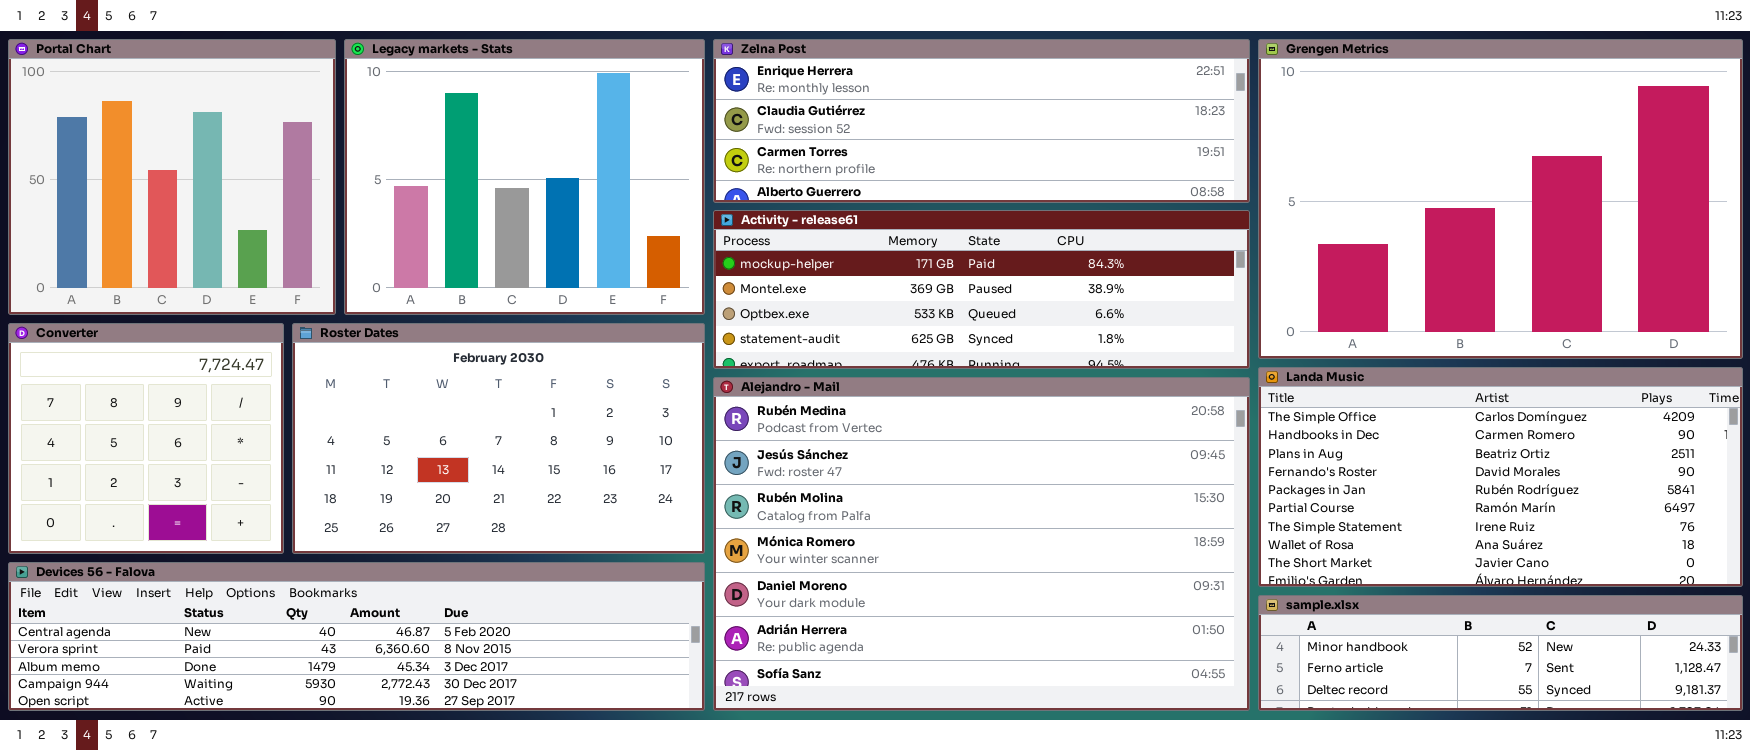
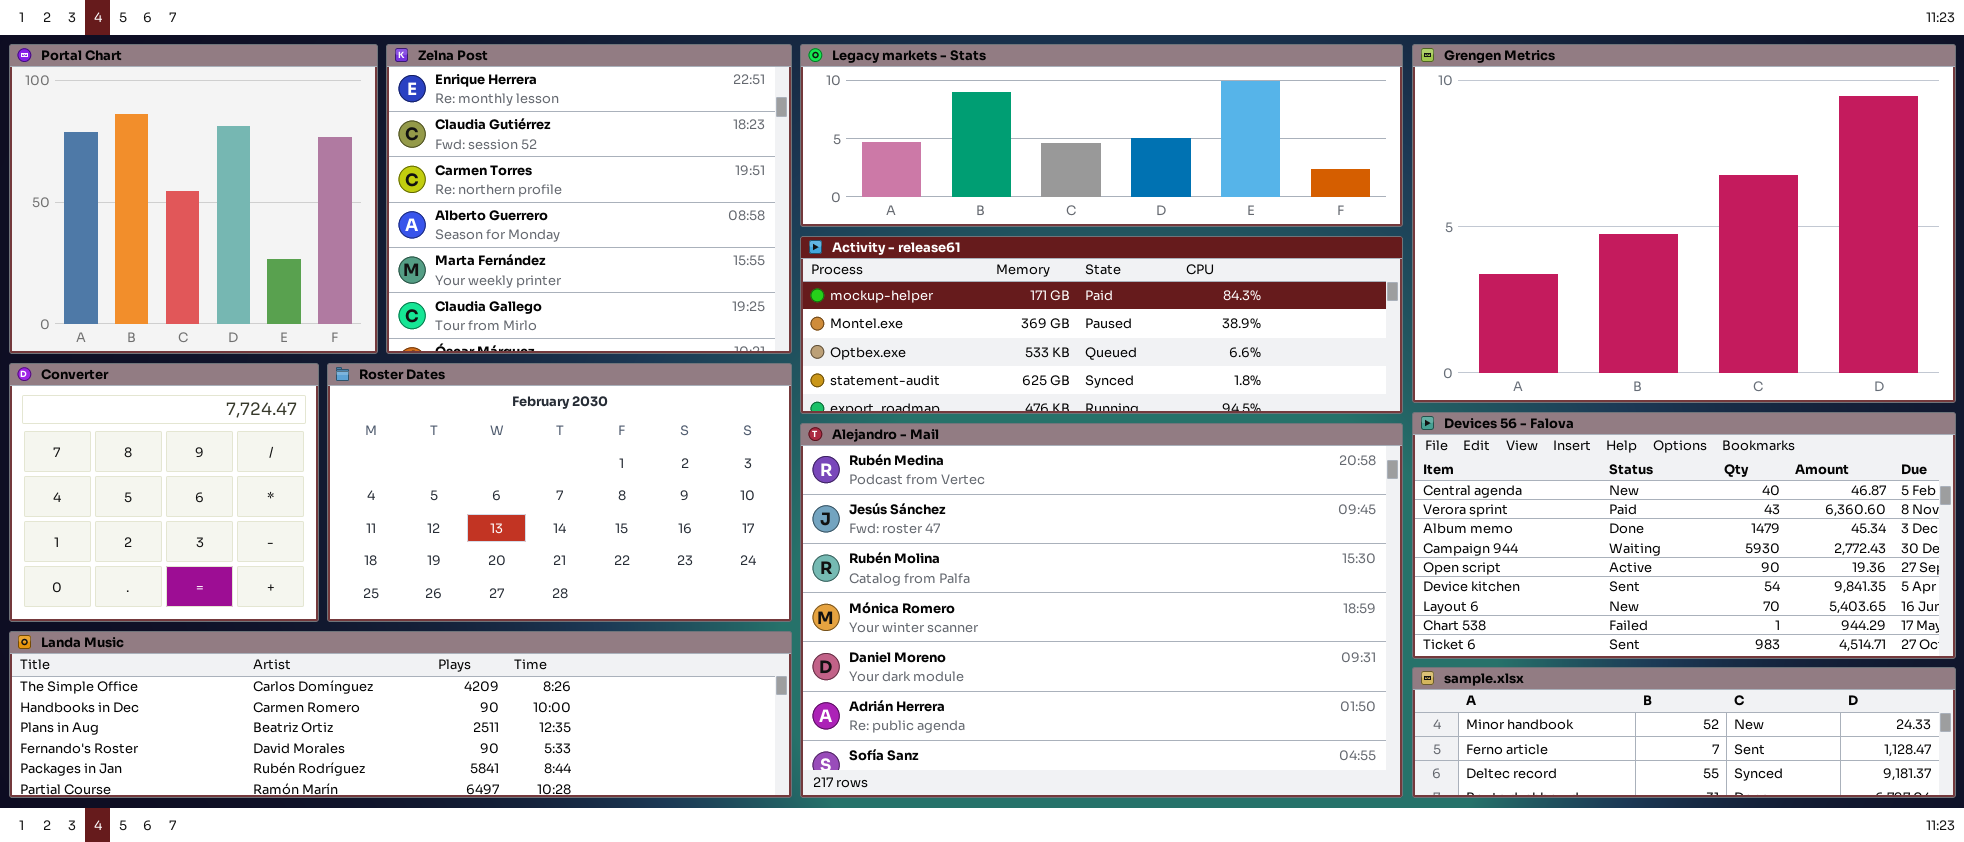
Legacy markets - Stats: [344,39,705,315] -> [800,44,1403,227], moved, resized
Zelna Post: [713,39,1250,203] -> [386,44,792,354], moved, resized
Landa Music: [1258,367,1743,587] -> [9,631,792,798], moved, resized
Devices 56 - Falova: [8,562,705,711] -> [1412,412,1956,659], moved, resized

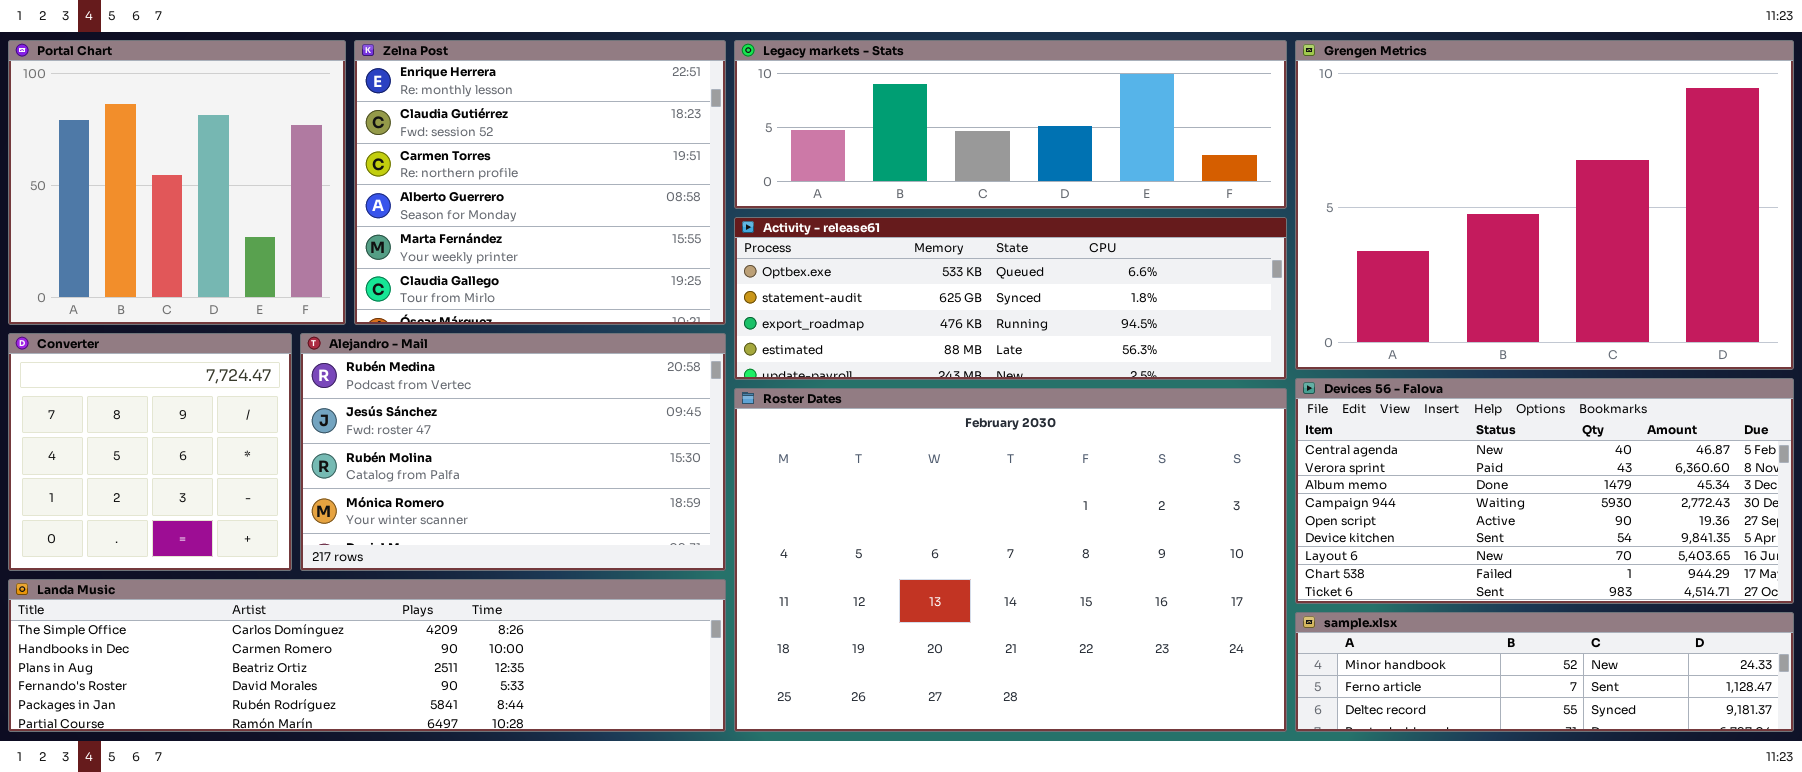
Activity - release61: [800,236,1403,414] -> [734,217,1287,380], scrolled down 2 rows
Roster Dates: [327,363,792,622] -> [734,388,1287,732], moved, resized
Alejandro - Mail: [800,423,1403,798] -> [300,333,726,571], moved, resized

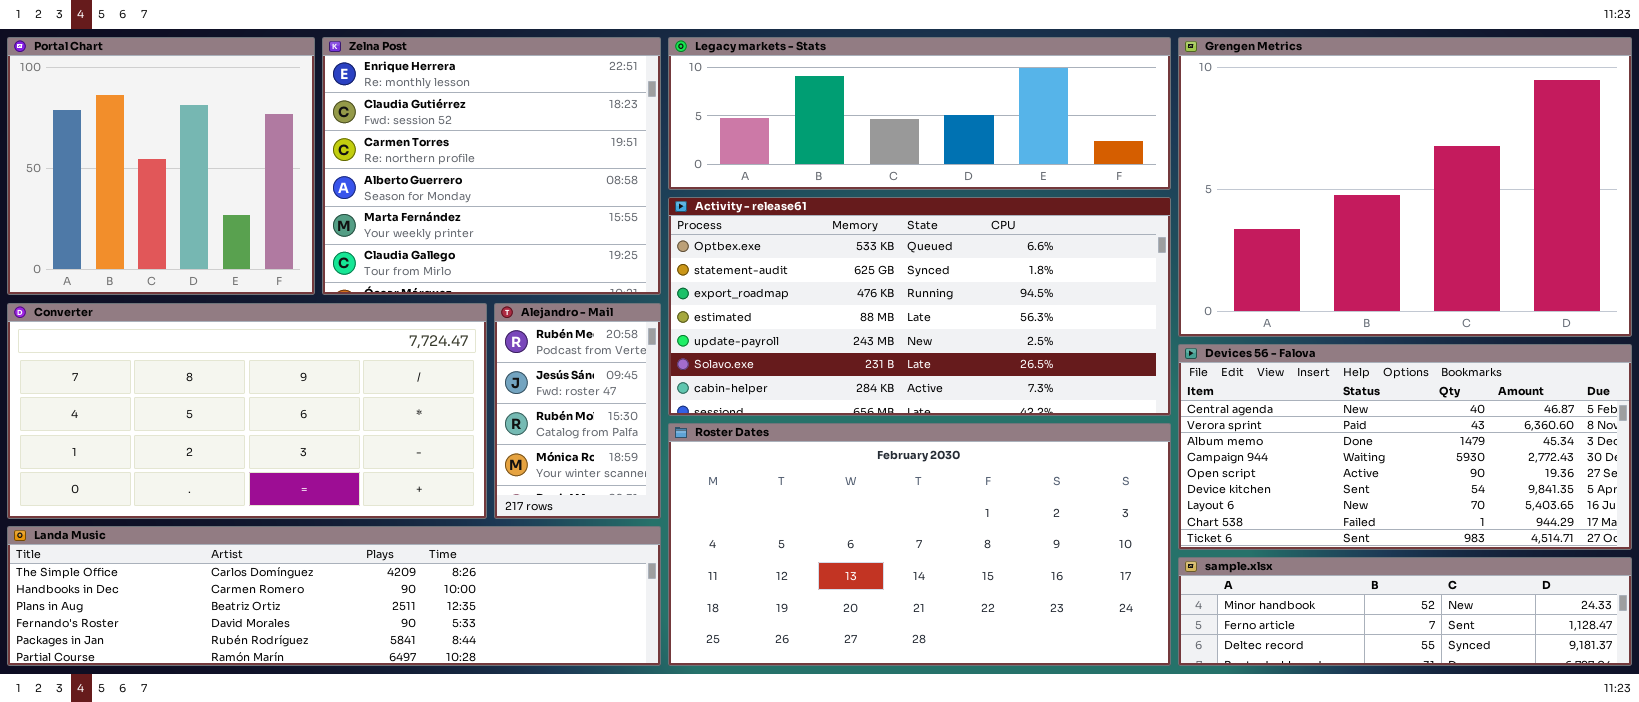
Activity - release61: [734,217,1287,380] -> [668,197,1171,416], resized
Converter: [8,333,292,571] -> [7,303,487,519], resized
Alejandro - Mail: [300,333,726,571] -> [494,303,661,519], resized
Roster Dates: [734,388,1287,732] -> [668,423,1171,666], resized

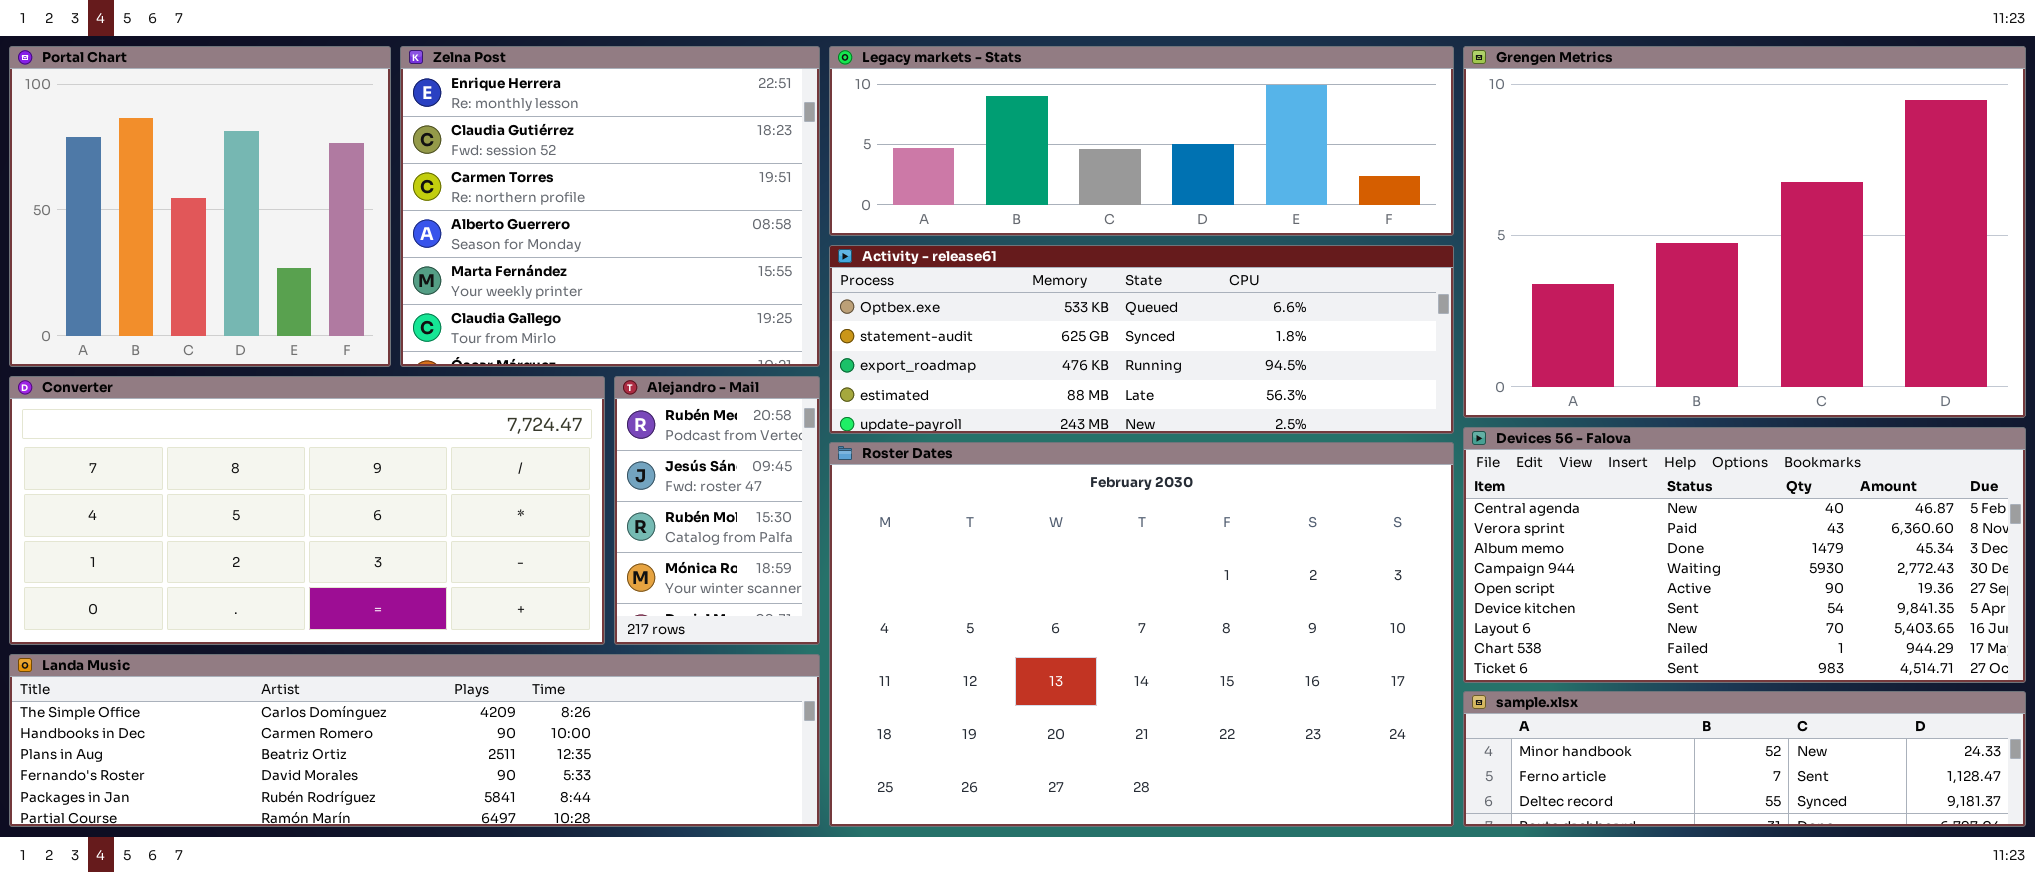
Activity - release61: [668,197,1171,416] -> [829,245,1454,434], resized
Roster Dates: [668,423,1171,666] -> [829,442,1454,827], resized

